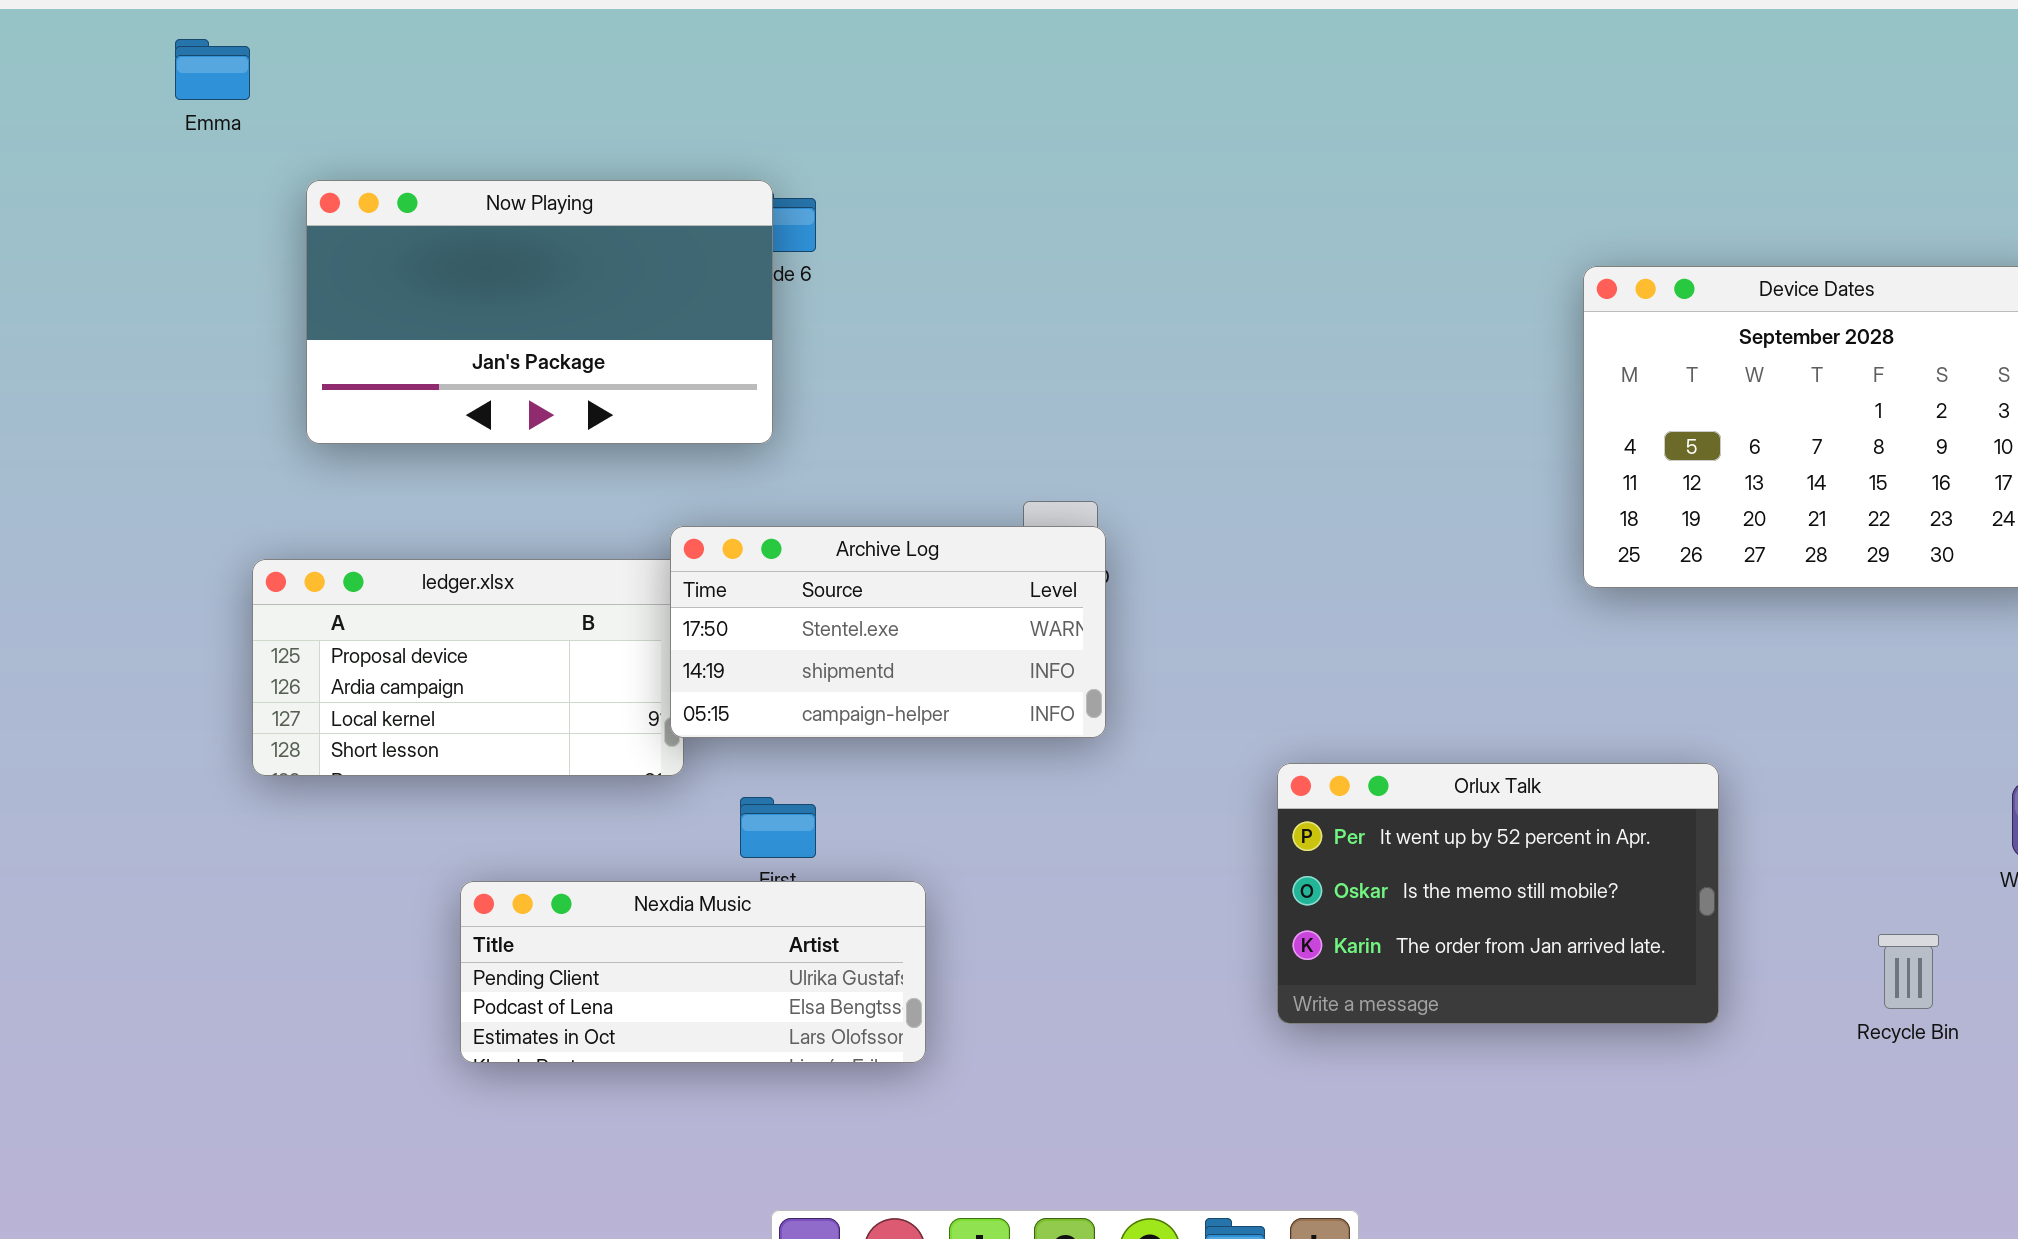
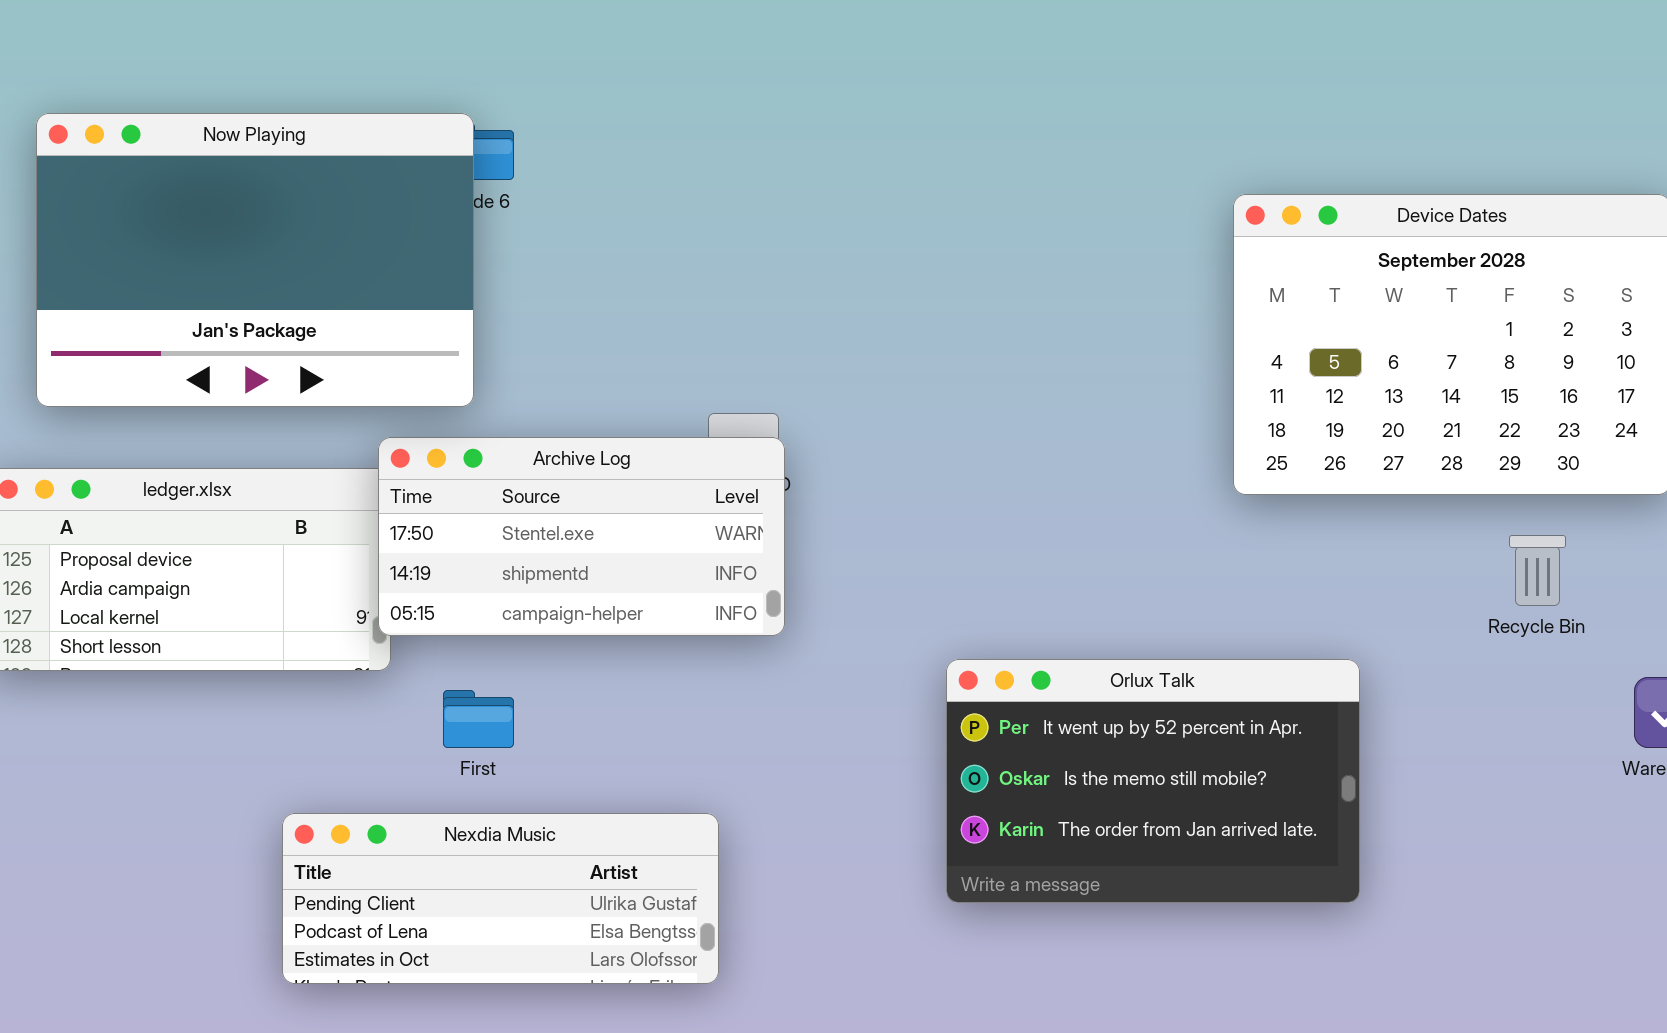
Now Playing: [306,180,773,444] -> [36,113,474,407], resized
Nexdia Music: [460,881,926,1063] -> [282,813,719,984], moved
Recycle Bin: [1878,934,1939,1009] -> [1509,535,1566,606], moved

